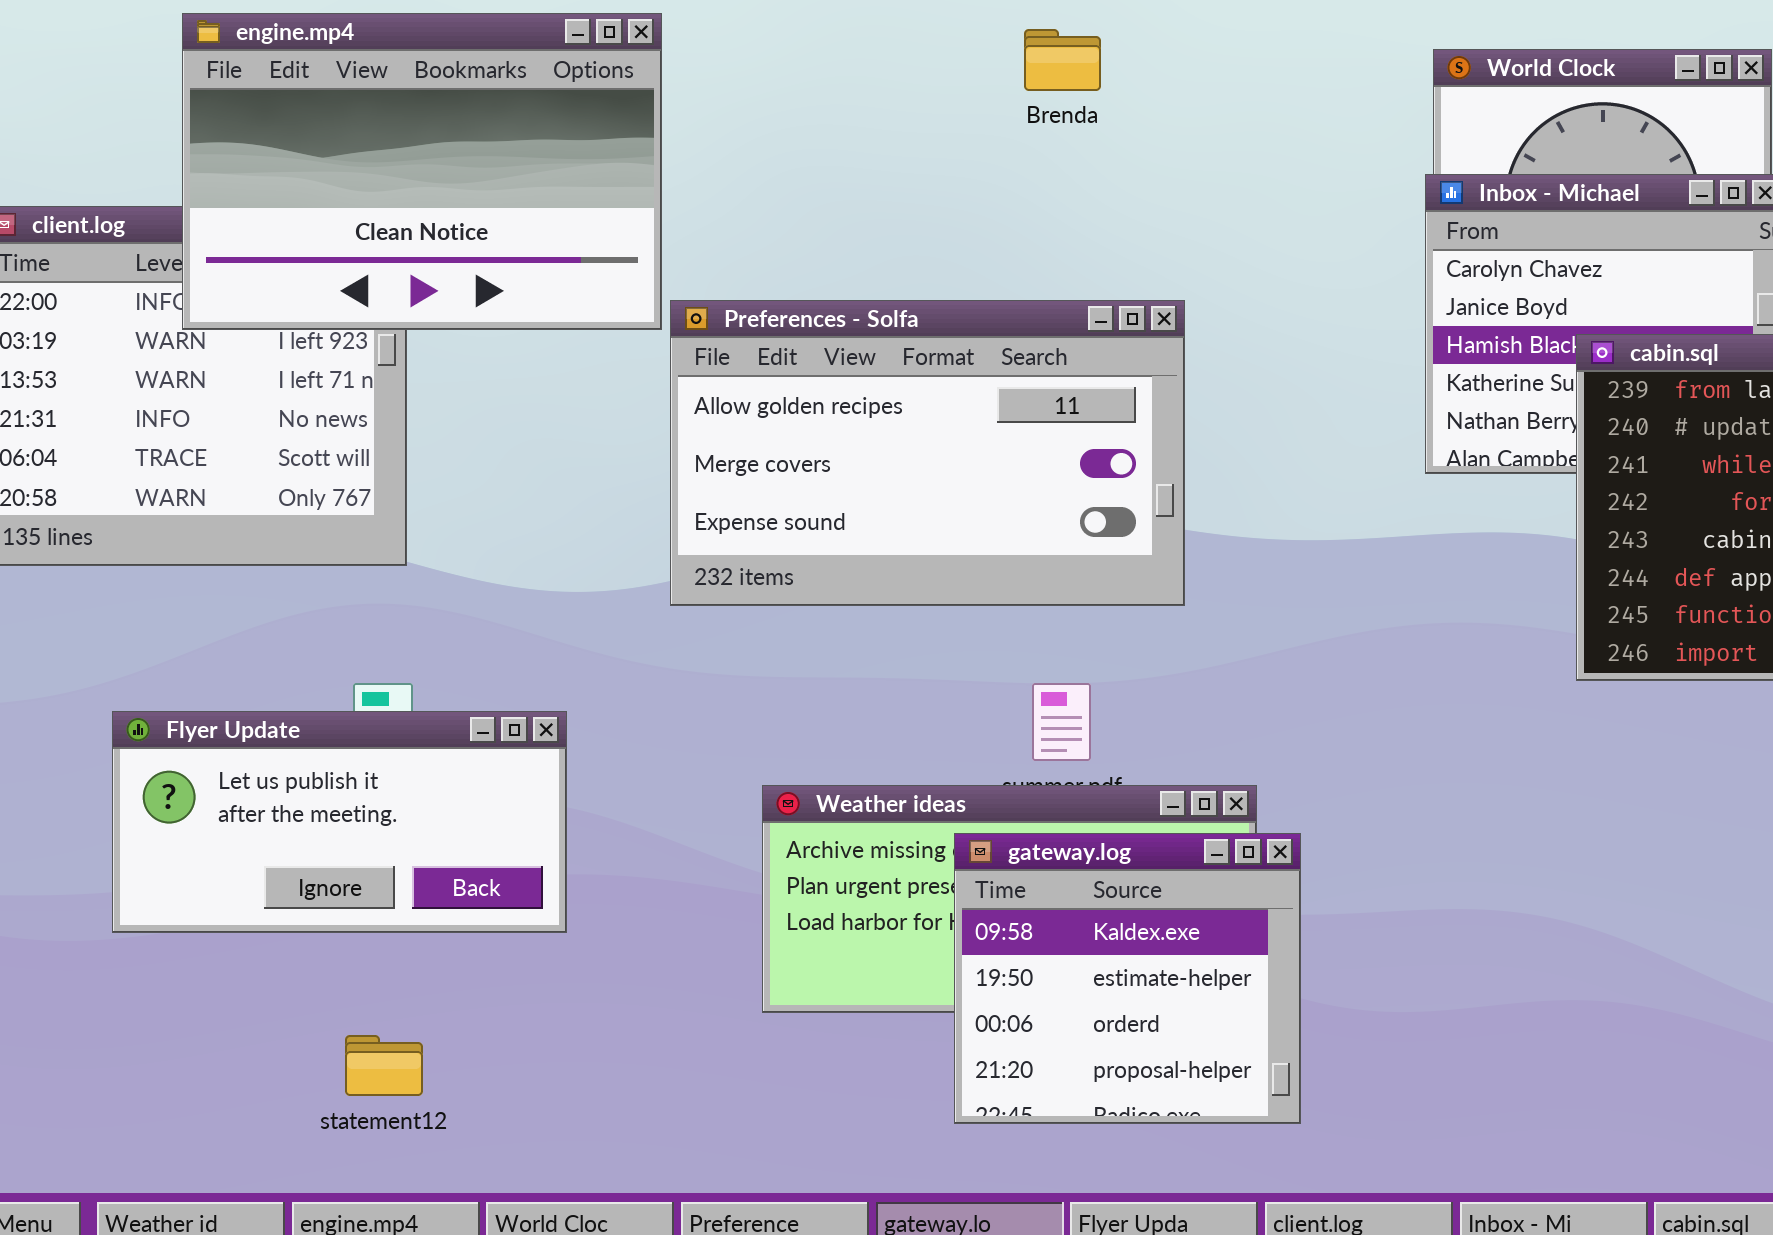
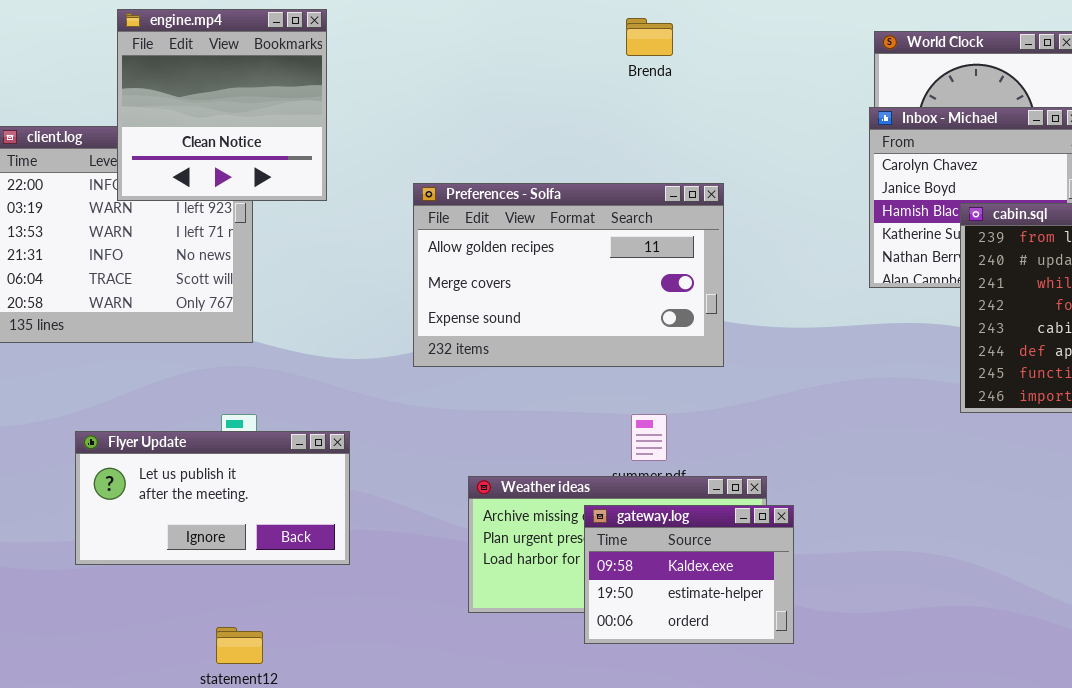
engine.mp4: [182,13,662,330] -> [117,9,327,201], resized
gateway.log: [954,833,1301,1124] -> [584,505,794,644], resized

